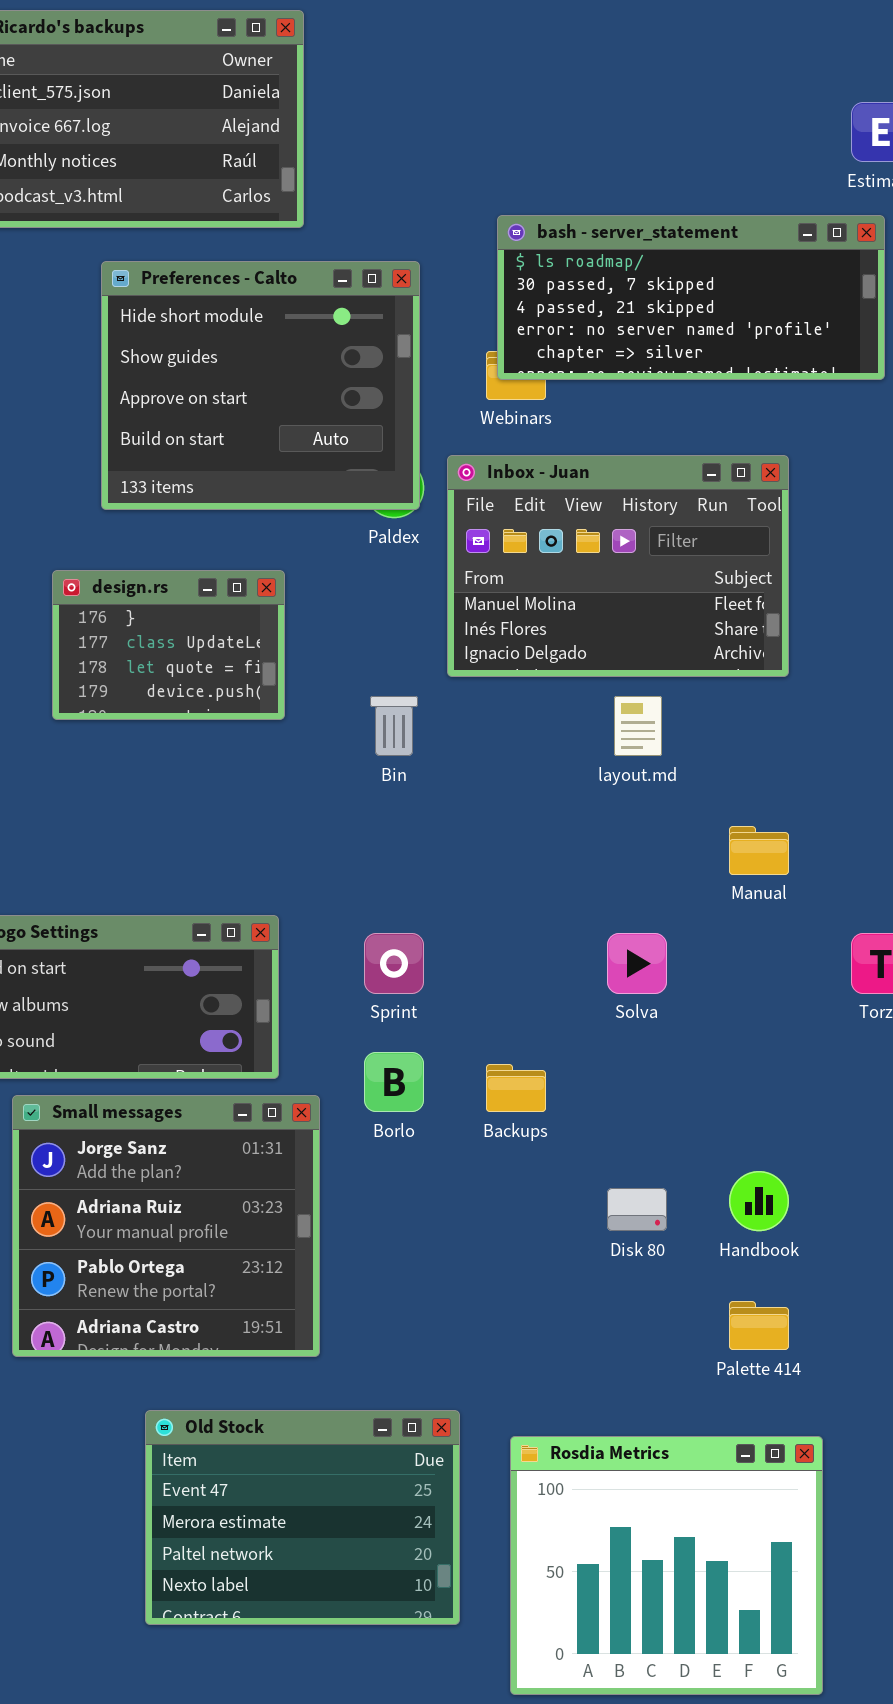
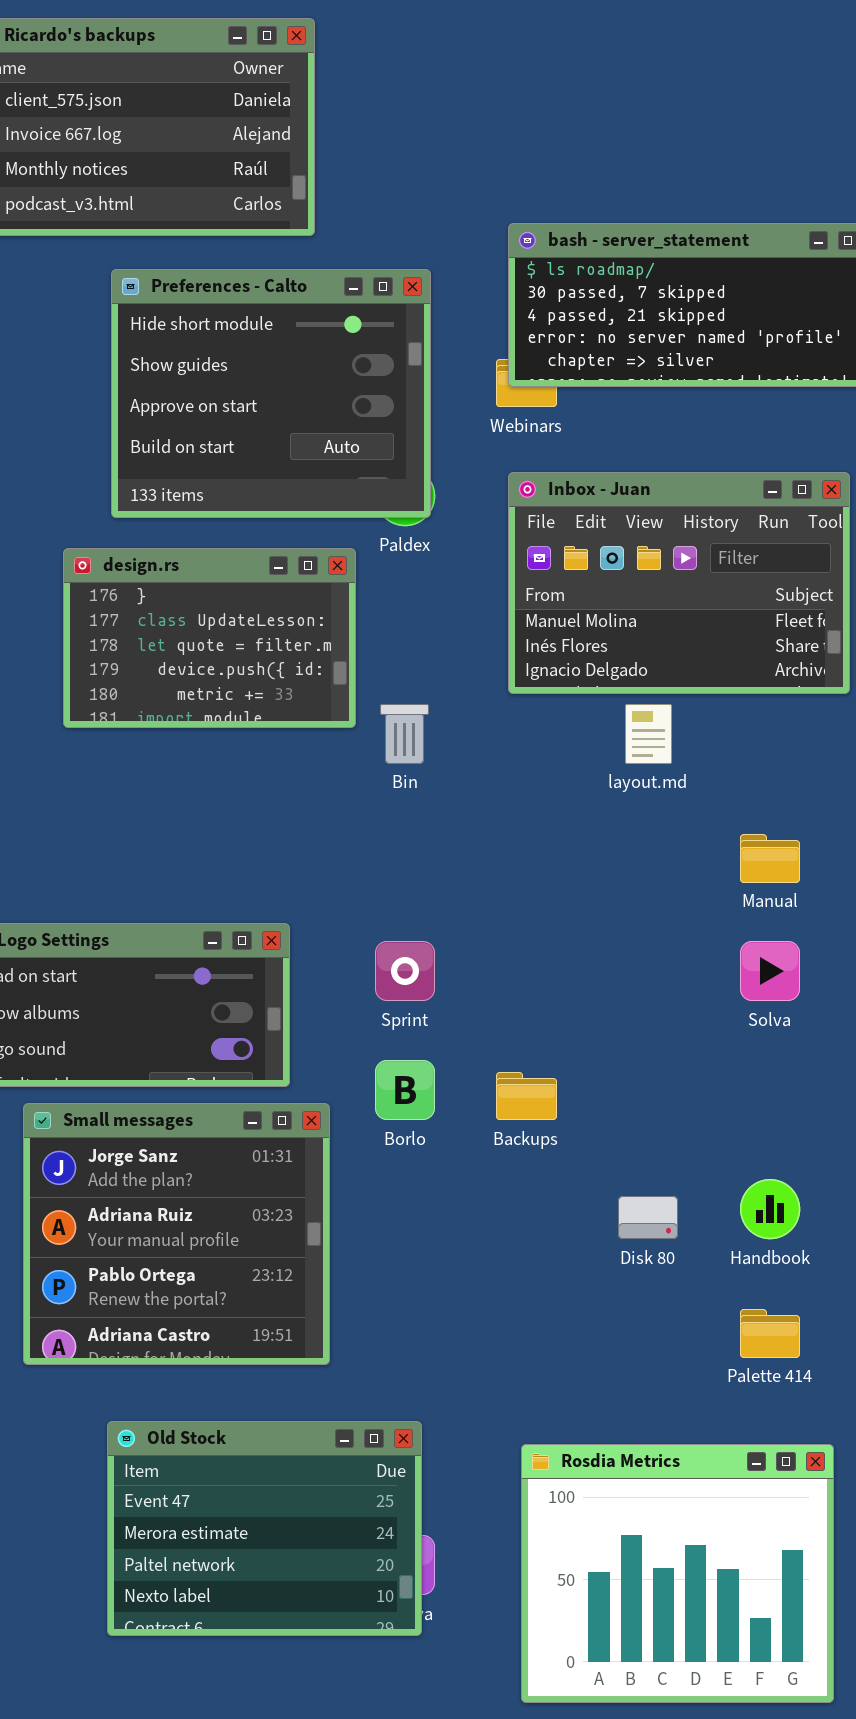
Inbox - Juan: [447,455,789,677] -> [508,472,850,694], moved
design.rs: [52,570,285,720] -> [63,548,356,728], resized
Solva: [607,933,667,994] -> [740,941,800,1001], moved
Old Stock: [145,1410,460,1625] -> [107,1421,422,1636], moved

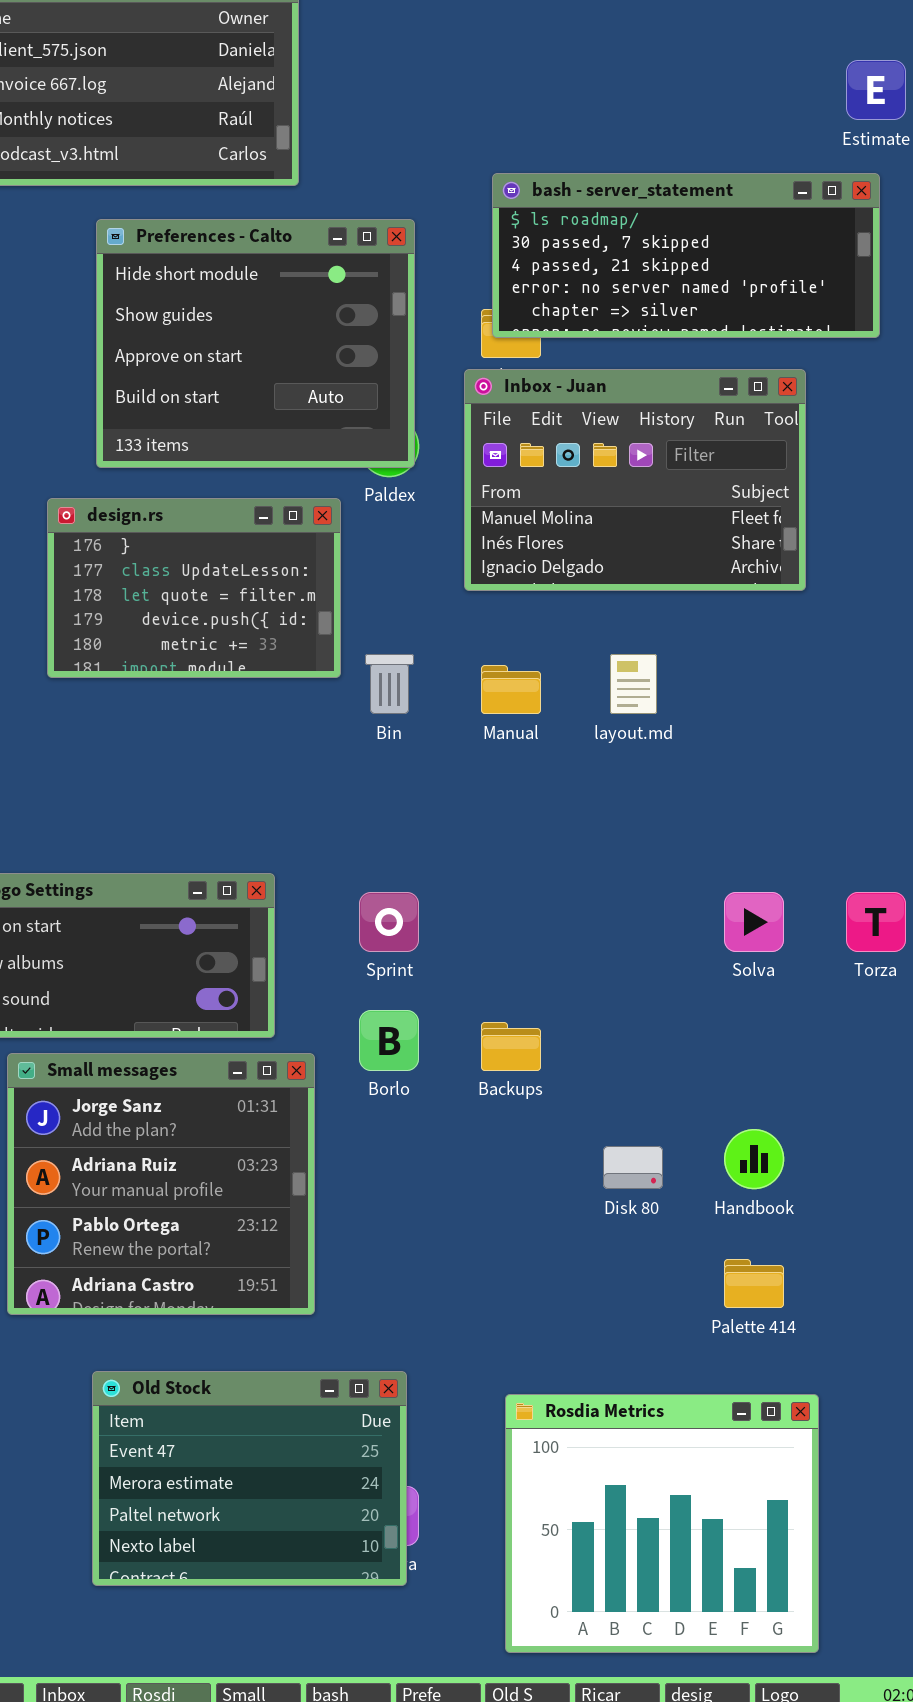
Inbox - Juan: [508,472,850,694] -> [464,369,806,591], moved
Manual: [740,834,800,883] -> [481,665,541,714], moved

